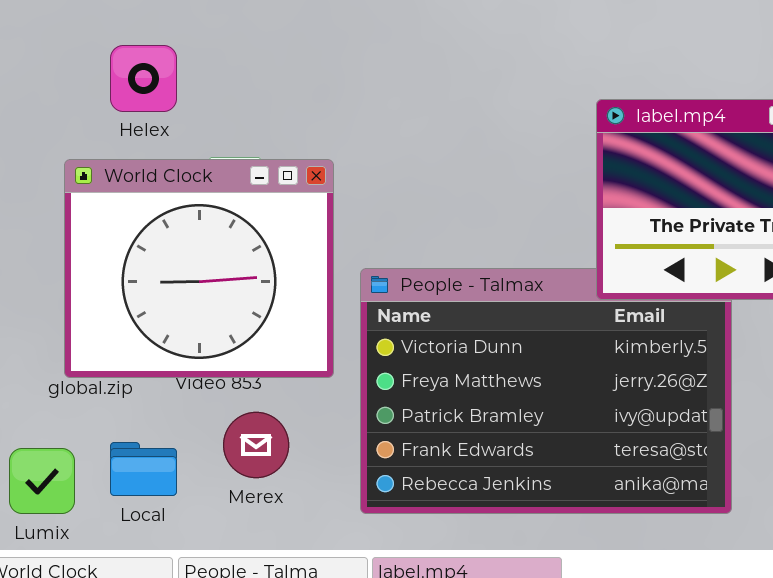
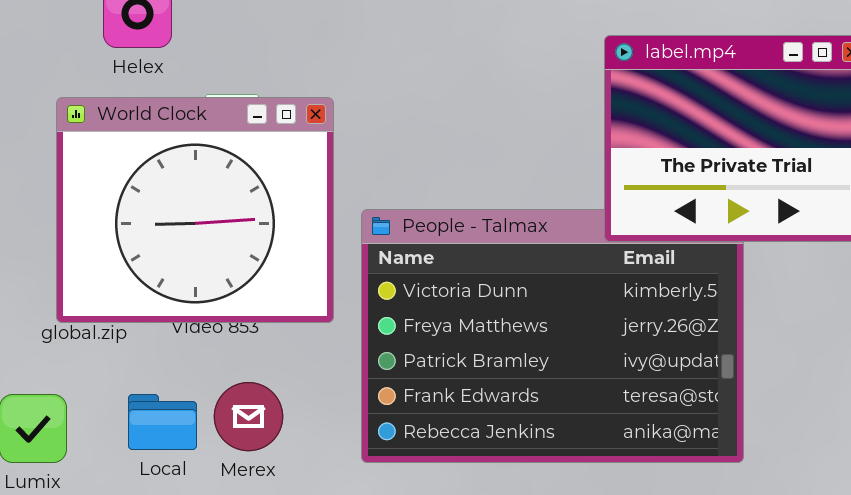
Merex: [223,412,289,478] -> [214,382,283,451], moved
Local: [110,442,177,496] -> [128,394,197,450], moved

